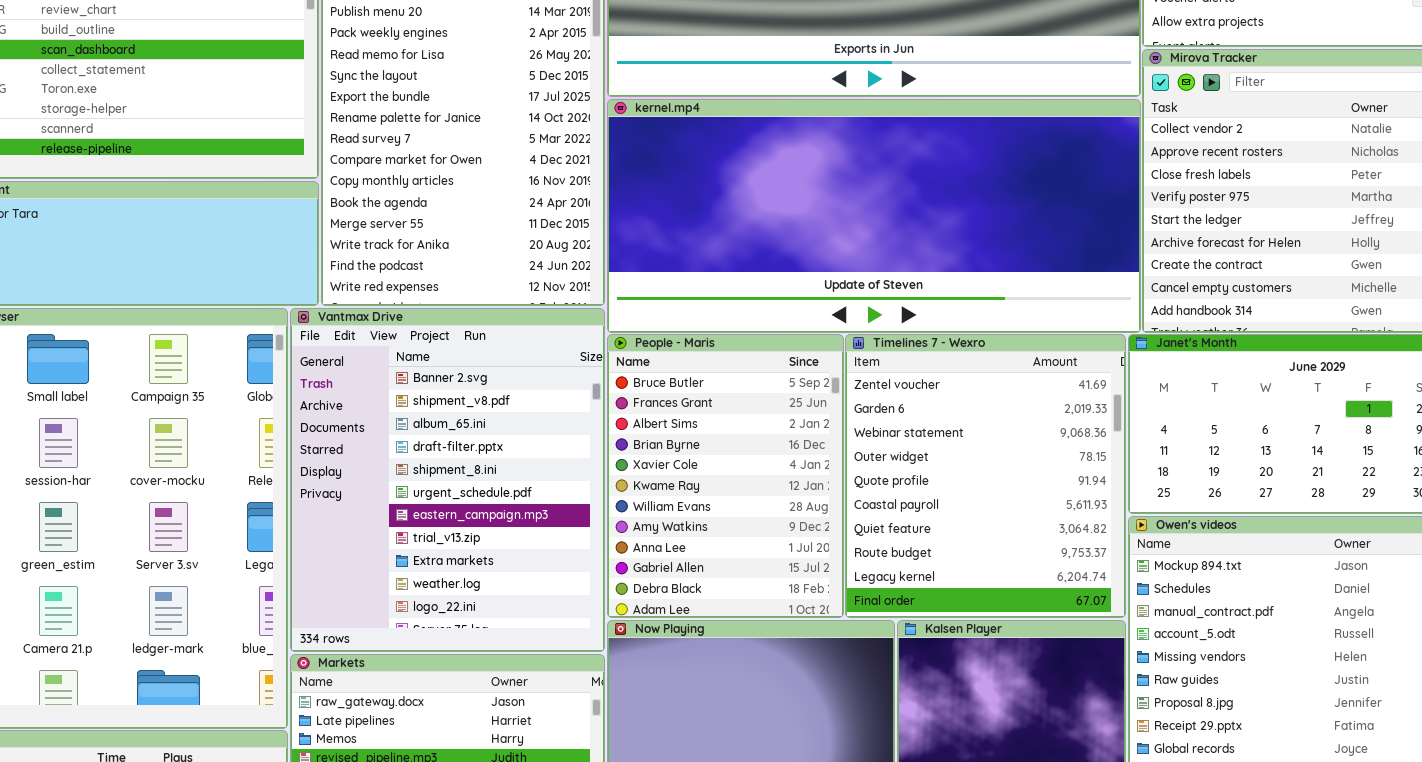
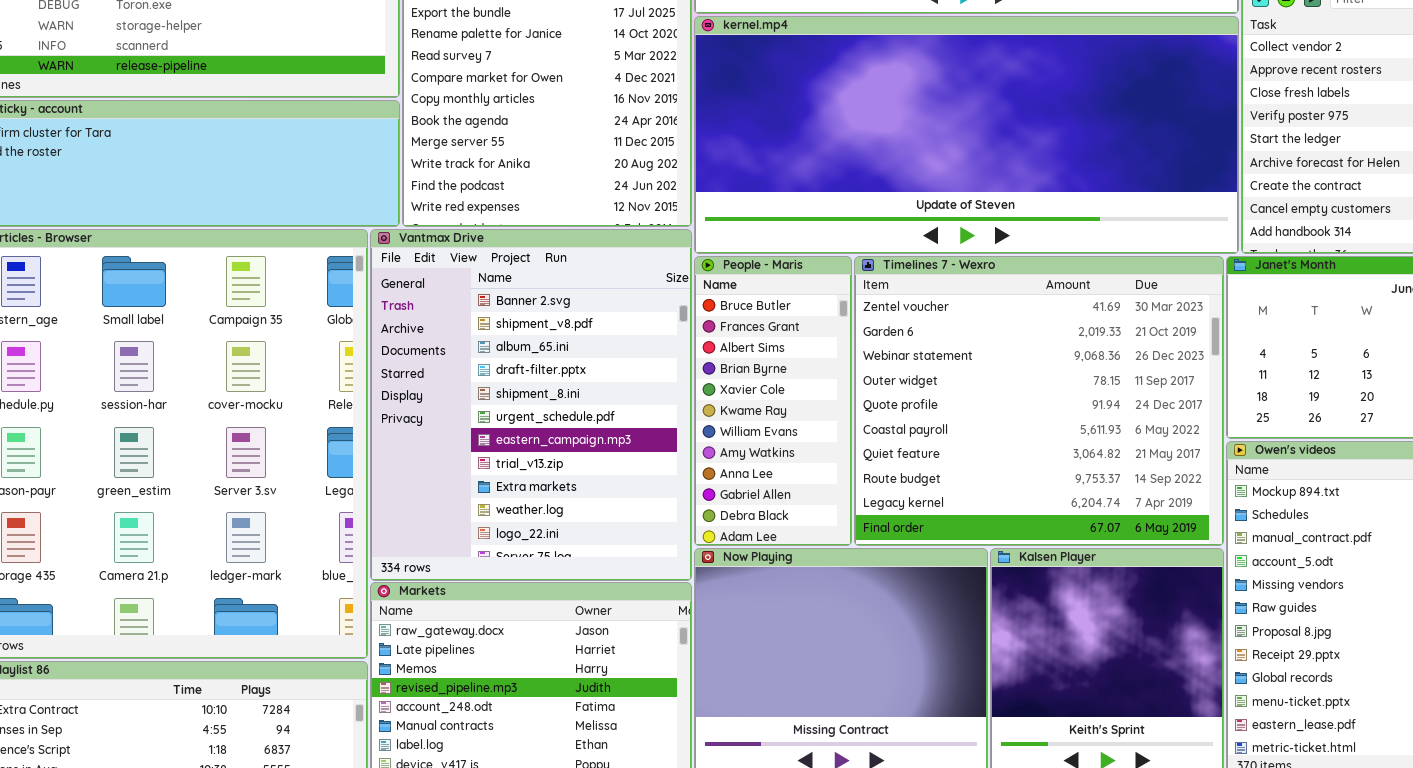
People - Maris: [607,334,844,618] -> [694,256,852,546], resized
Timelines 7 - Wexro: [845,334,1126,618] -> [854,256,1224,546], resized

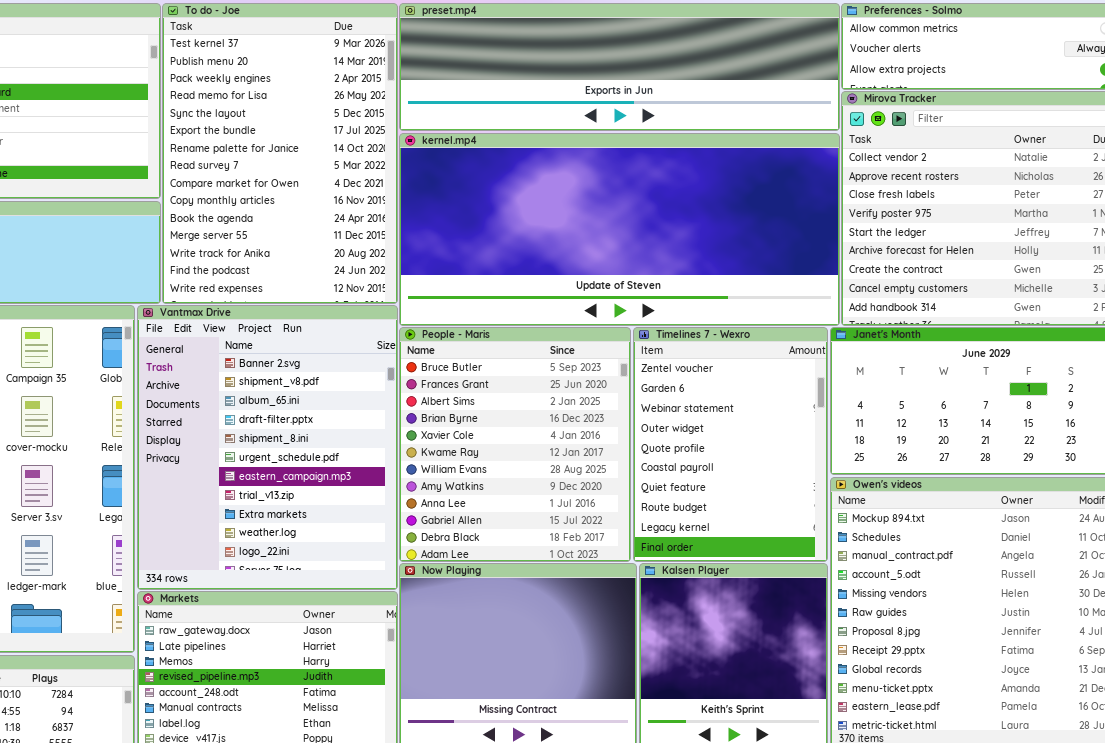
People - Maris: [694,256,852,546] -> [399,327,631,562], resized
Timelines 7 - Wexro: [854,256,1224,546] -> [633,327,828,562], resized

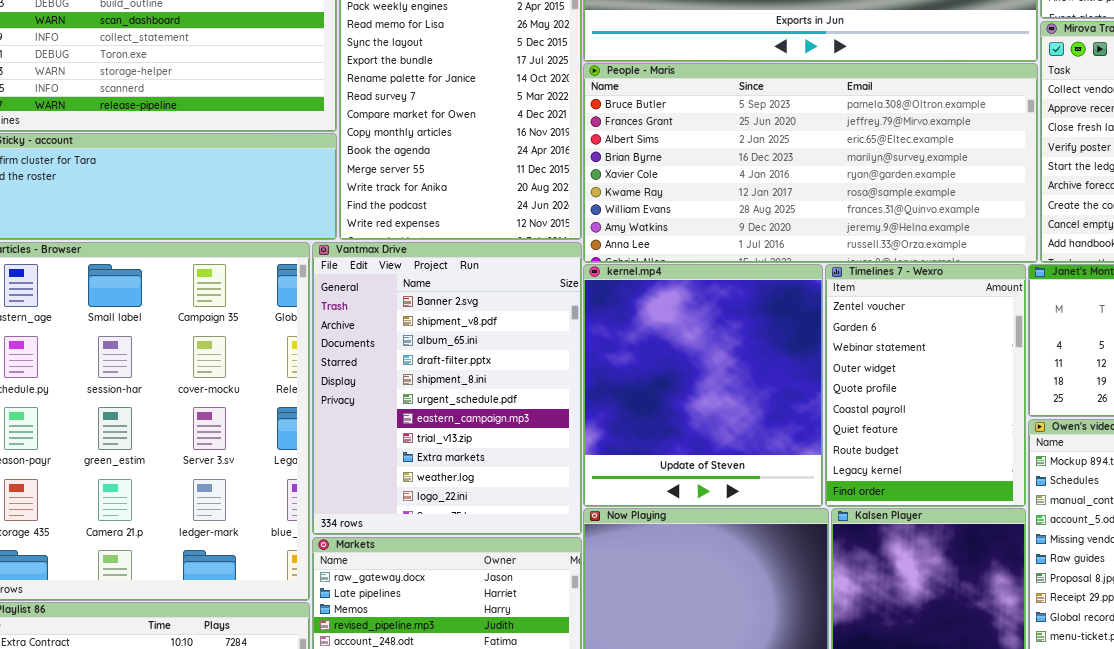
kernel.mp4: [399,133,840,326] -> [583,264,823,507], moved, resized
People - Maris: [399,327,631,562] -> [583,63,1038,263], moved, resized

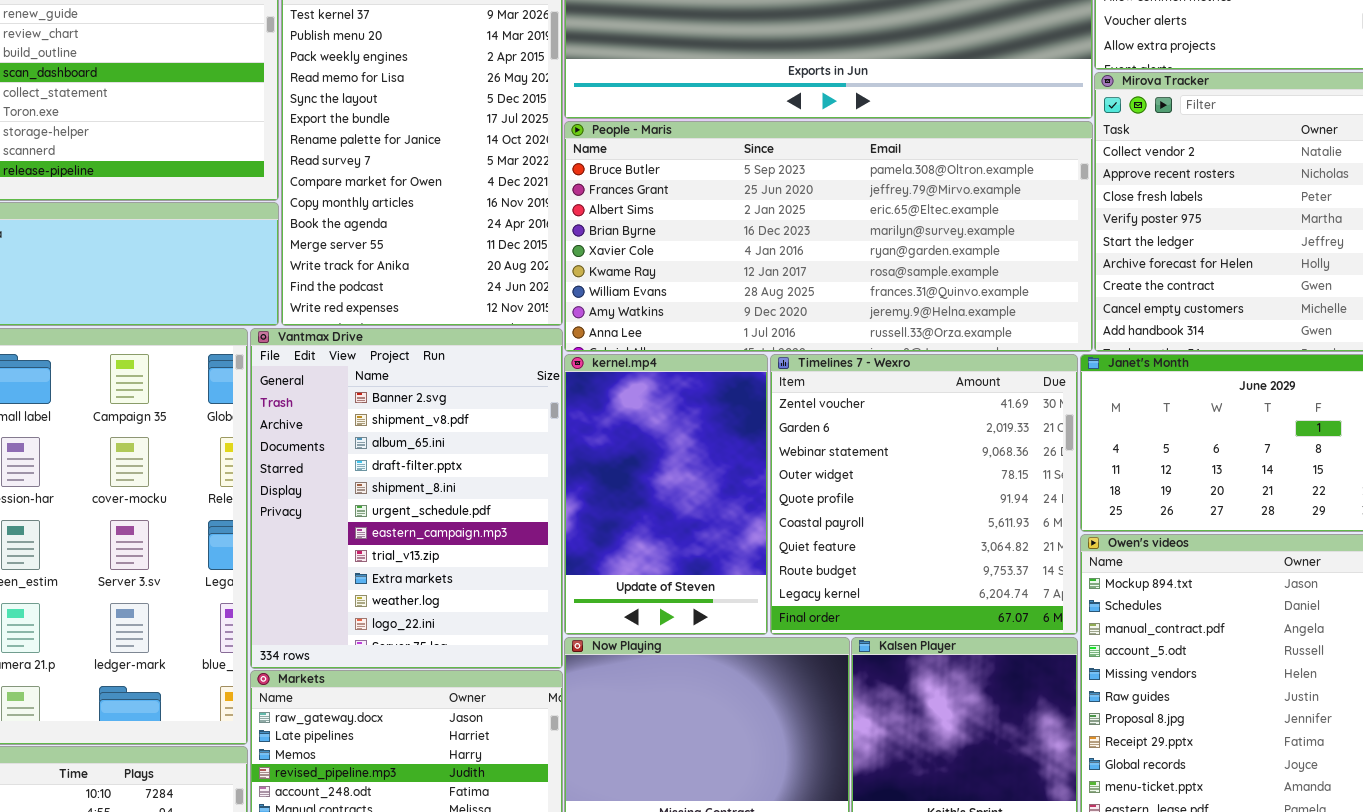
kernel.mp4: [583,264,823,507] -> [564,354,768,635], resized
Timelines 7 - Wexro: [825,264,1026,507] -> [770,354,1078,635], resized

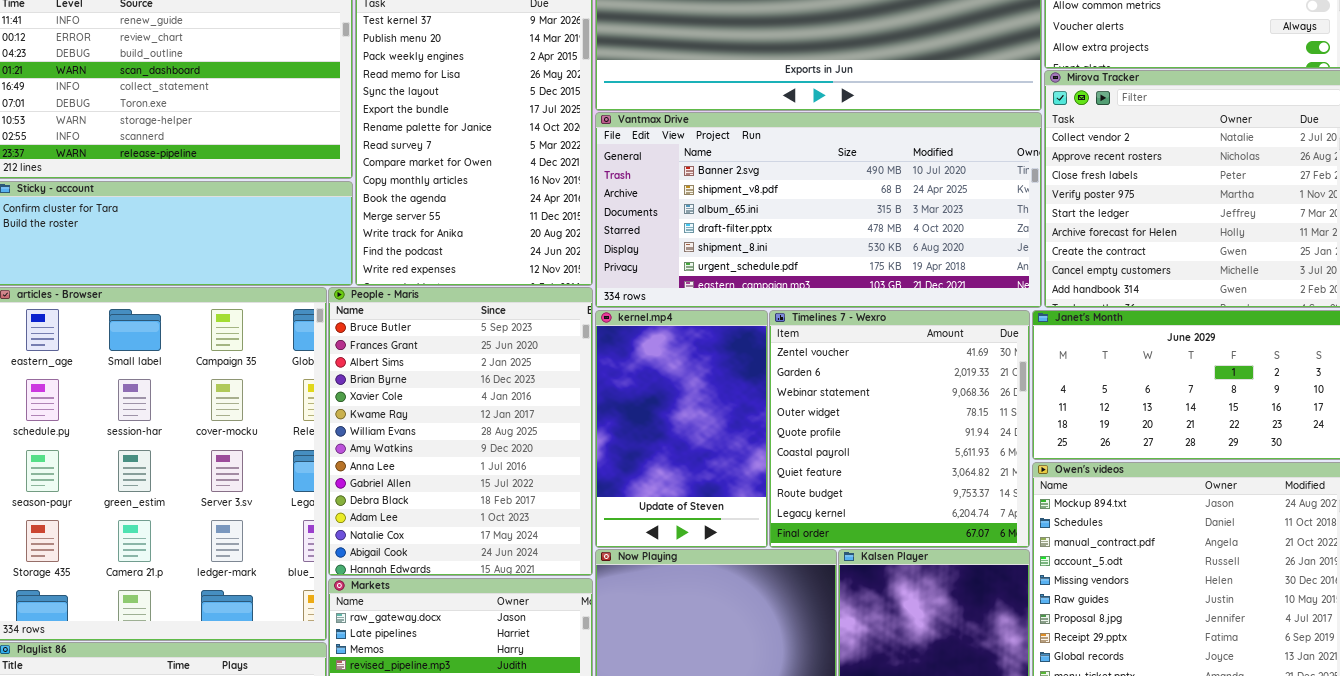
People - Maris: [564,121,1093,352] -> [328,287,593,576], moved, resized
Vantmax Drive: [250,328,563,669] -> [595,112,1042,308], moved, resized

